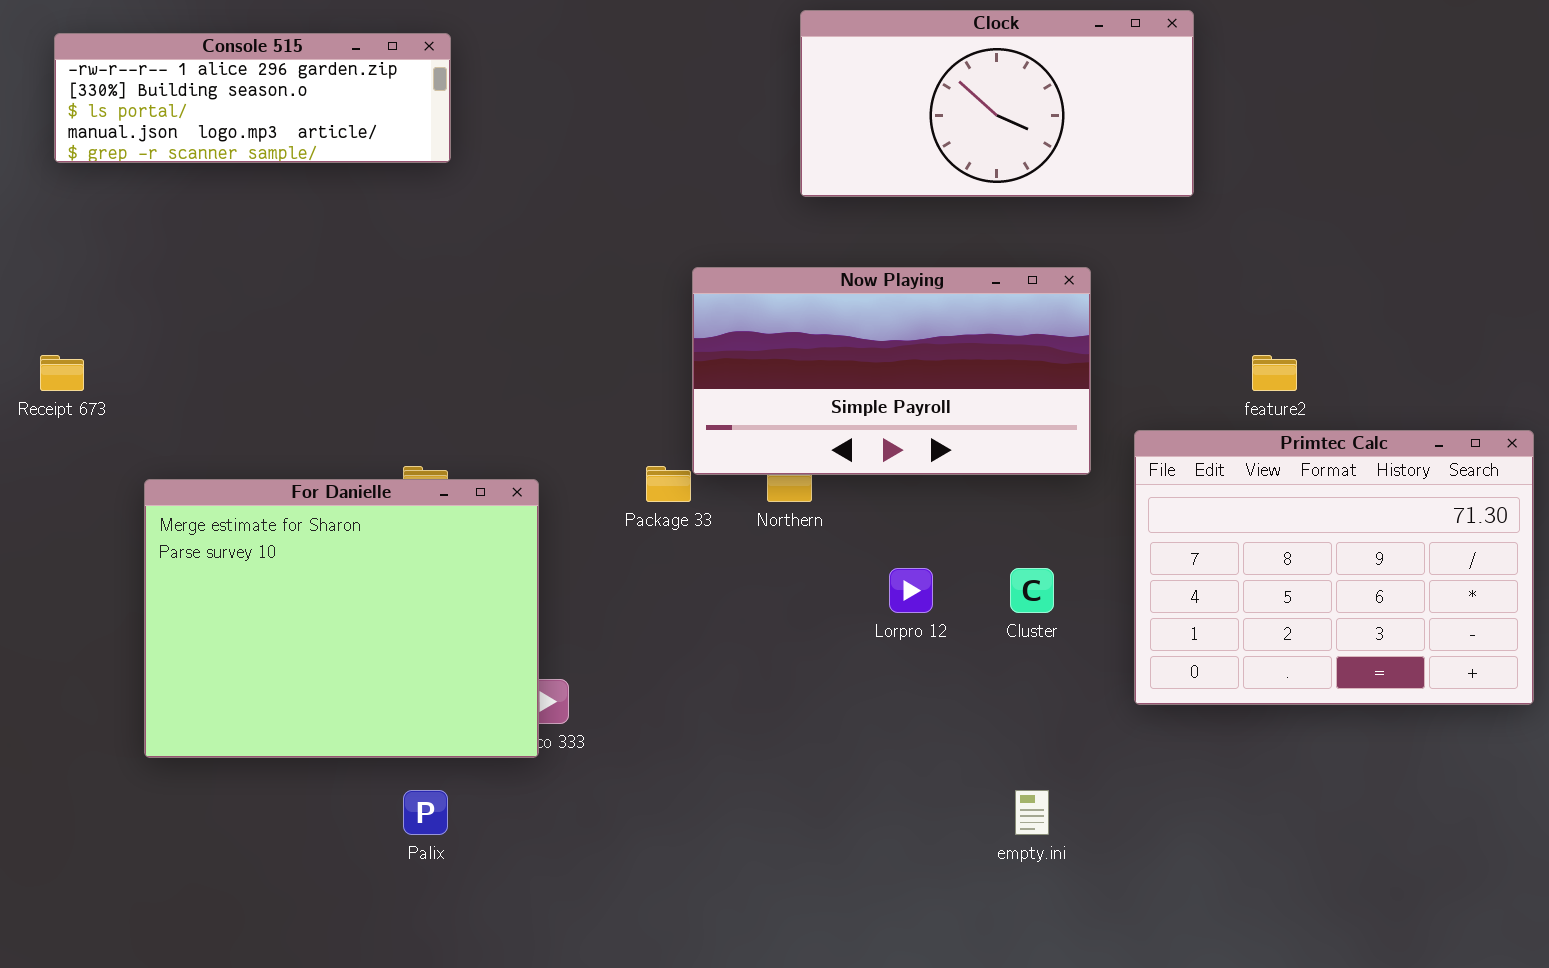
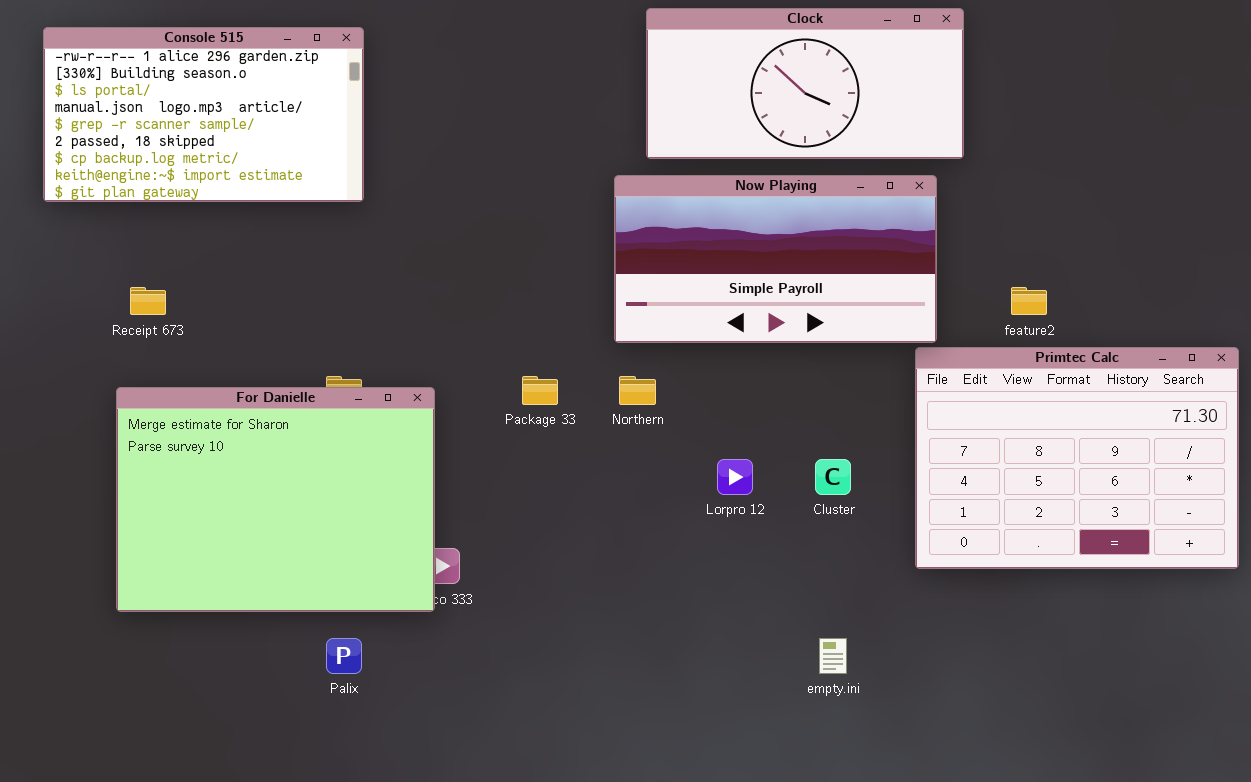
Console 515: [54,33,451,163] -> [43,27,364,202], resized
Now Playing: [692,267,1091,475] -> [614,175,937,343], moved
Receipt 673: [40,355,84,391] -> [130,287,166,315], moved

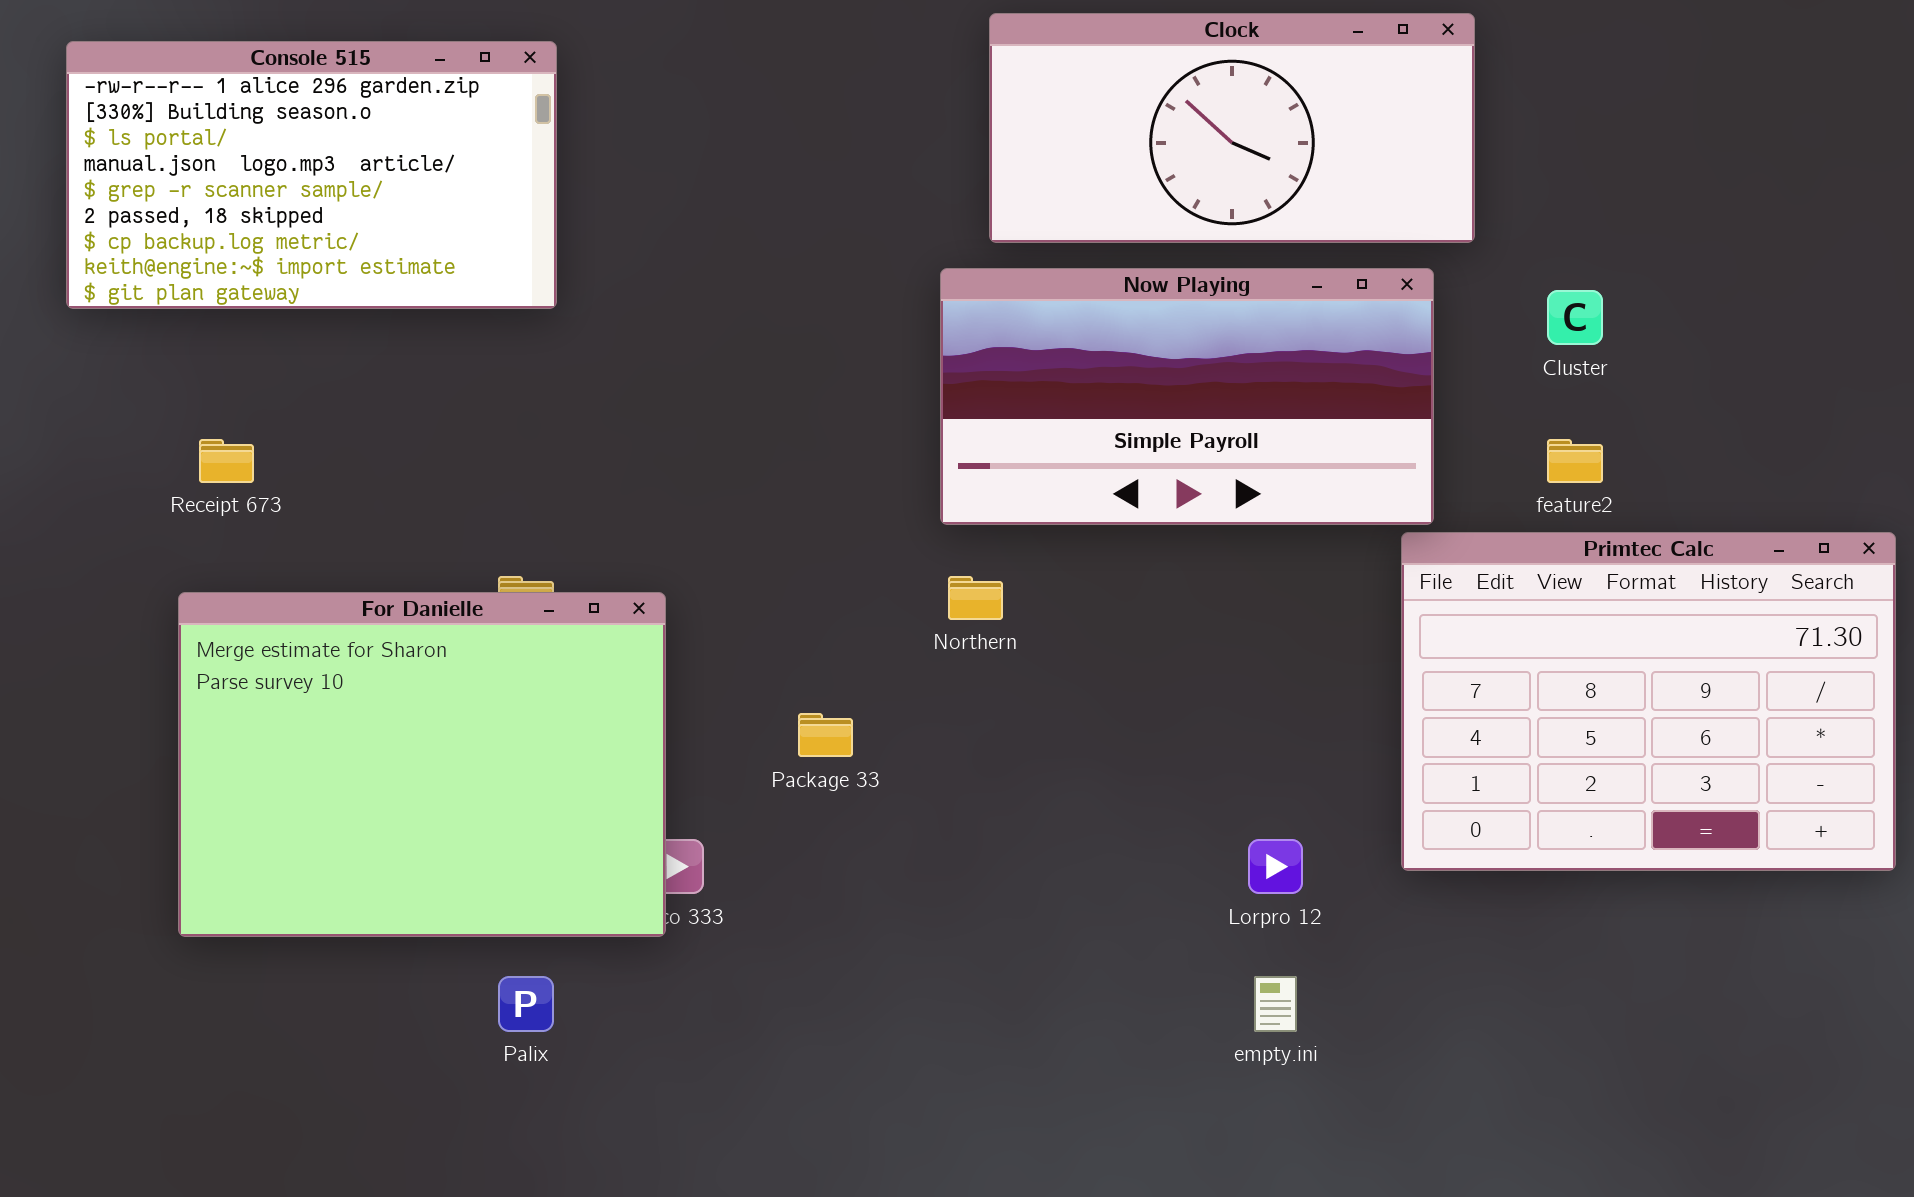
Package 33: [522,376,558,405] -> [798,713,853,757], moved
Lorpro 12: [717,459,753,495] -> [1248,839,1303,894], moved
Cluster: [815,459,851,495] -> [1547,290,1603,345], moved

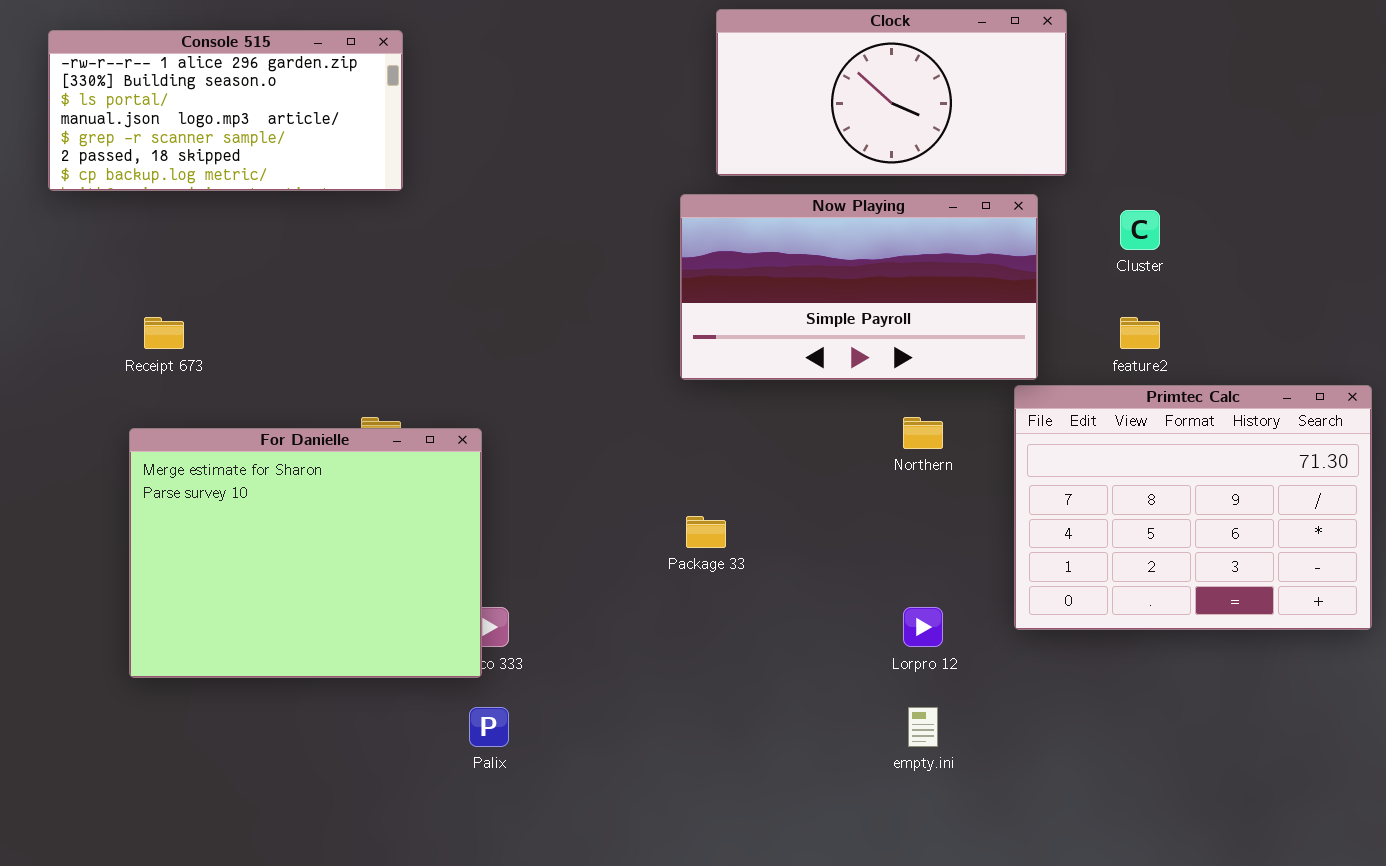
Console 515: [66,41,557,309] -> [48,30,403,191], resized
Northern: [948,576,1003,620] -> [903,417,943,449], moved
Package 33: [798,713,853,757] -> [686,516,726,548], moved
Palix: [498,976,554,1032] -> [469,707,509,747], moved

